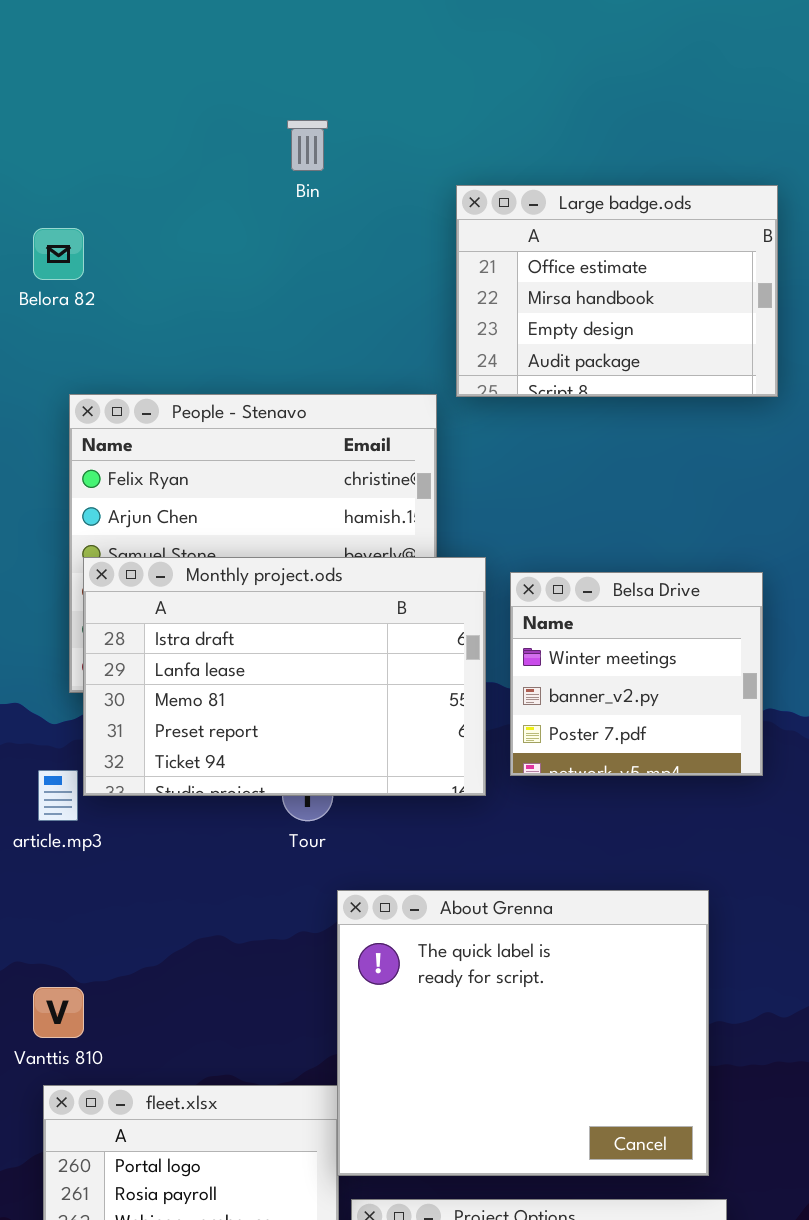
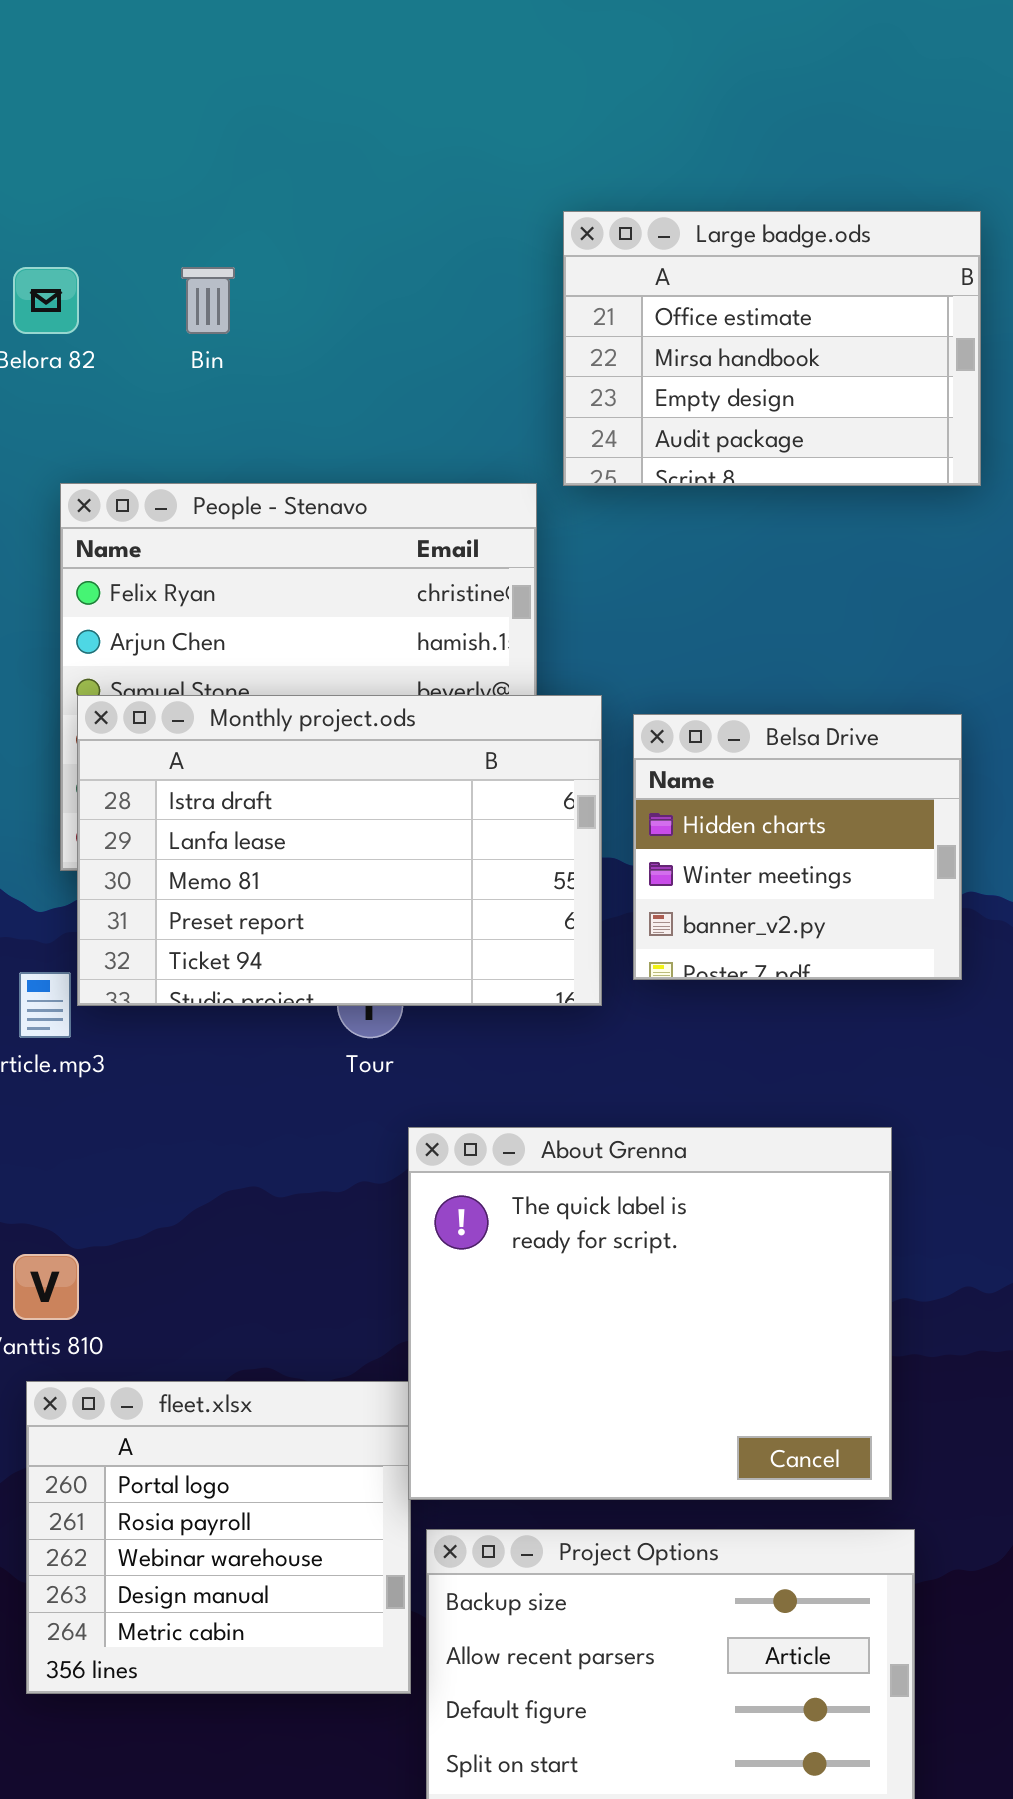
Bin: [287,120,328,171] -> [181,267,235,334], moved
Belsa Drive: [510,572,763,776] -> [633,714,962,980], scrolled up 1 row

